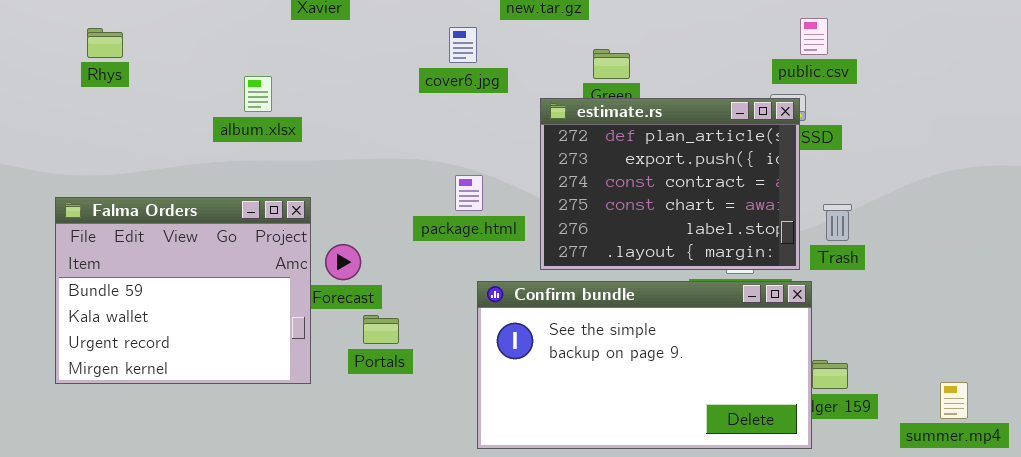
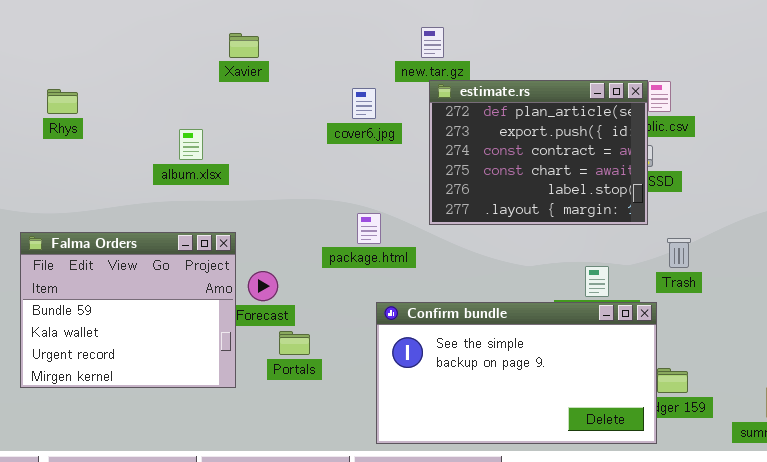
estimate.rs: [540,98,800,270] -> [429,80,648,225], moved

